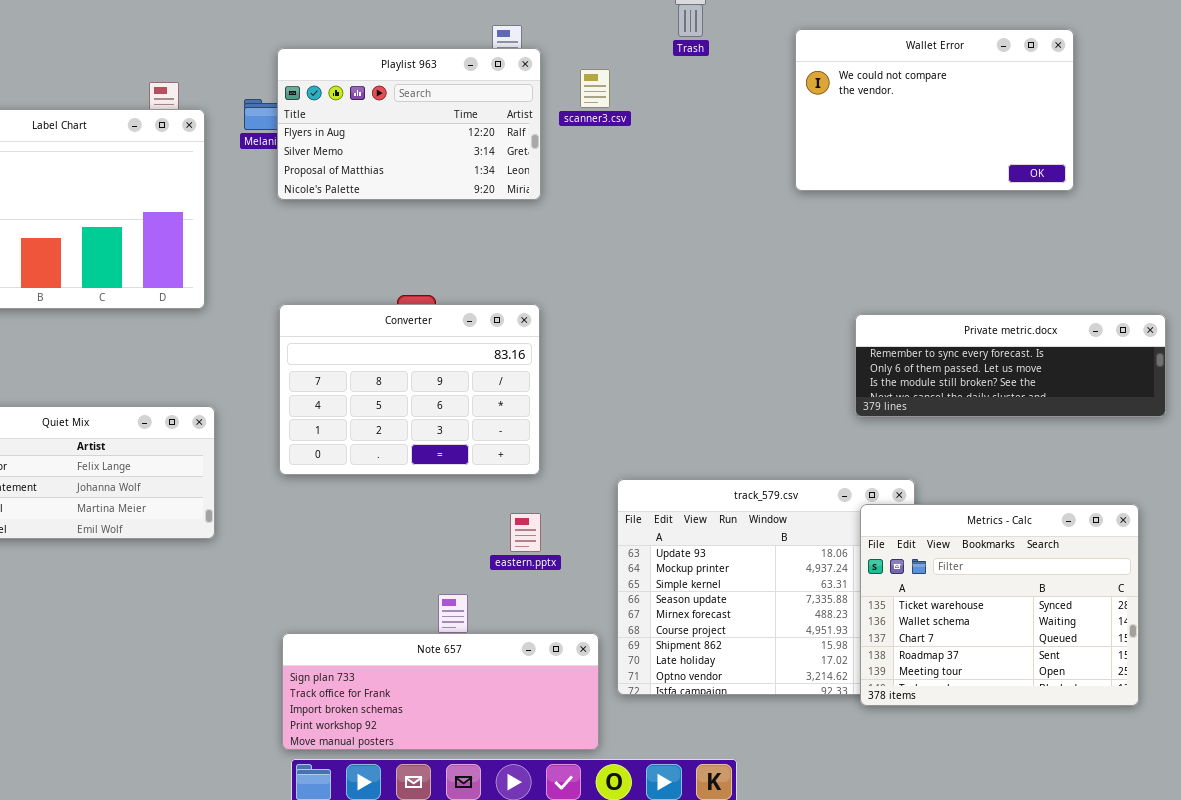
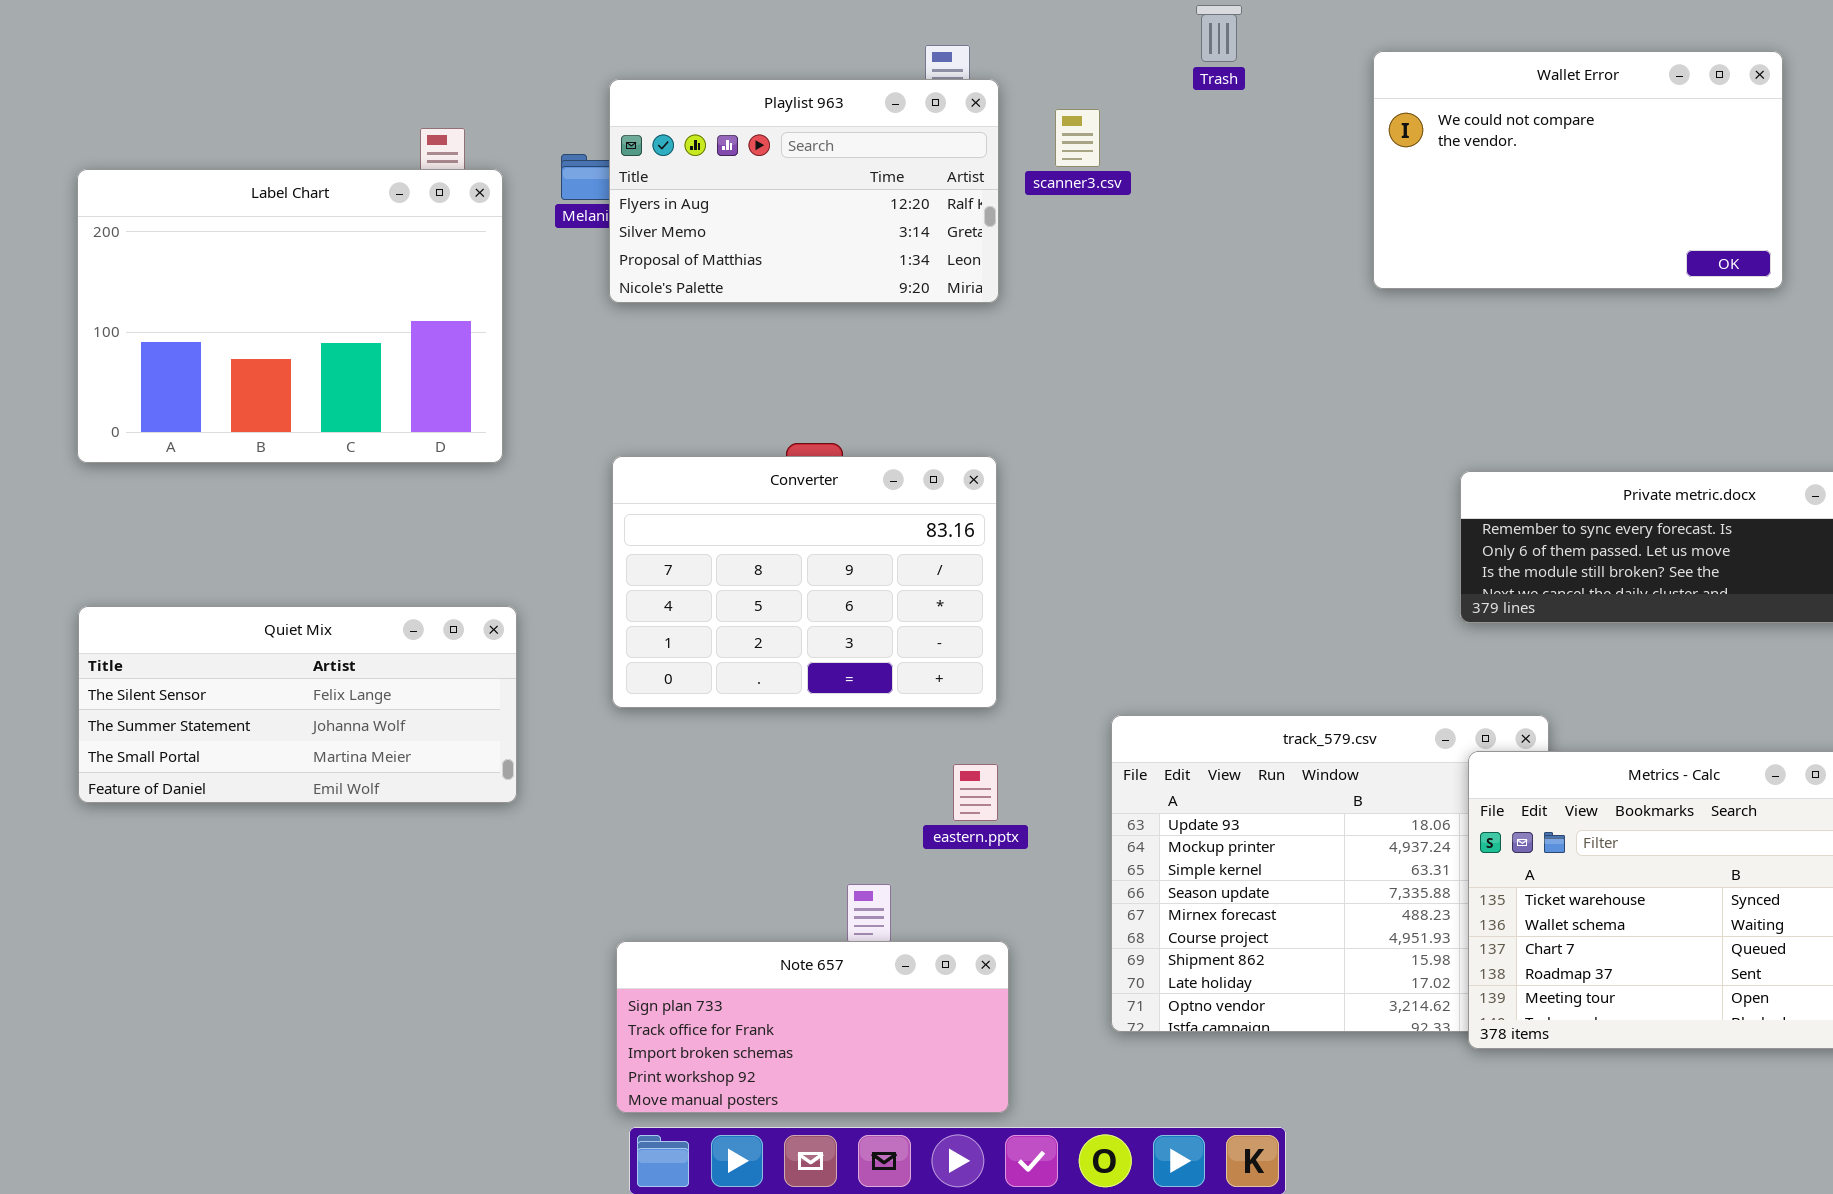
Note 657: [282,633,599,750] -> [616,941,1009,1113], resized

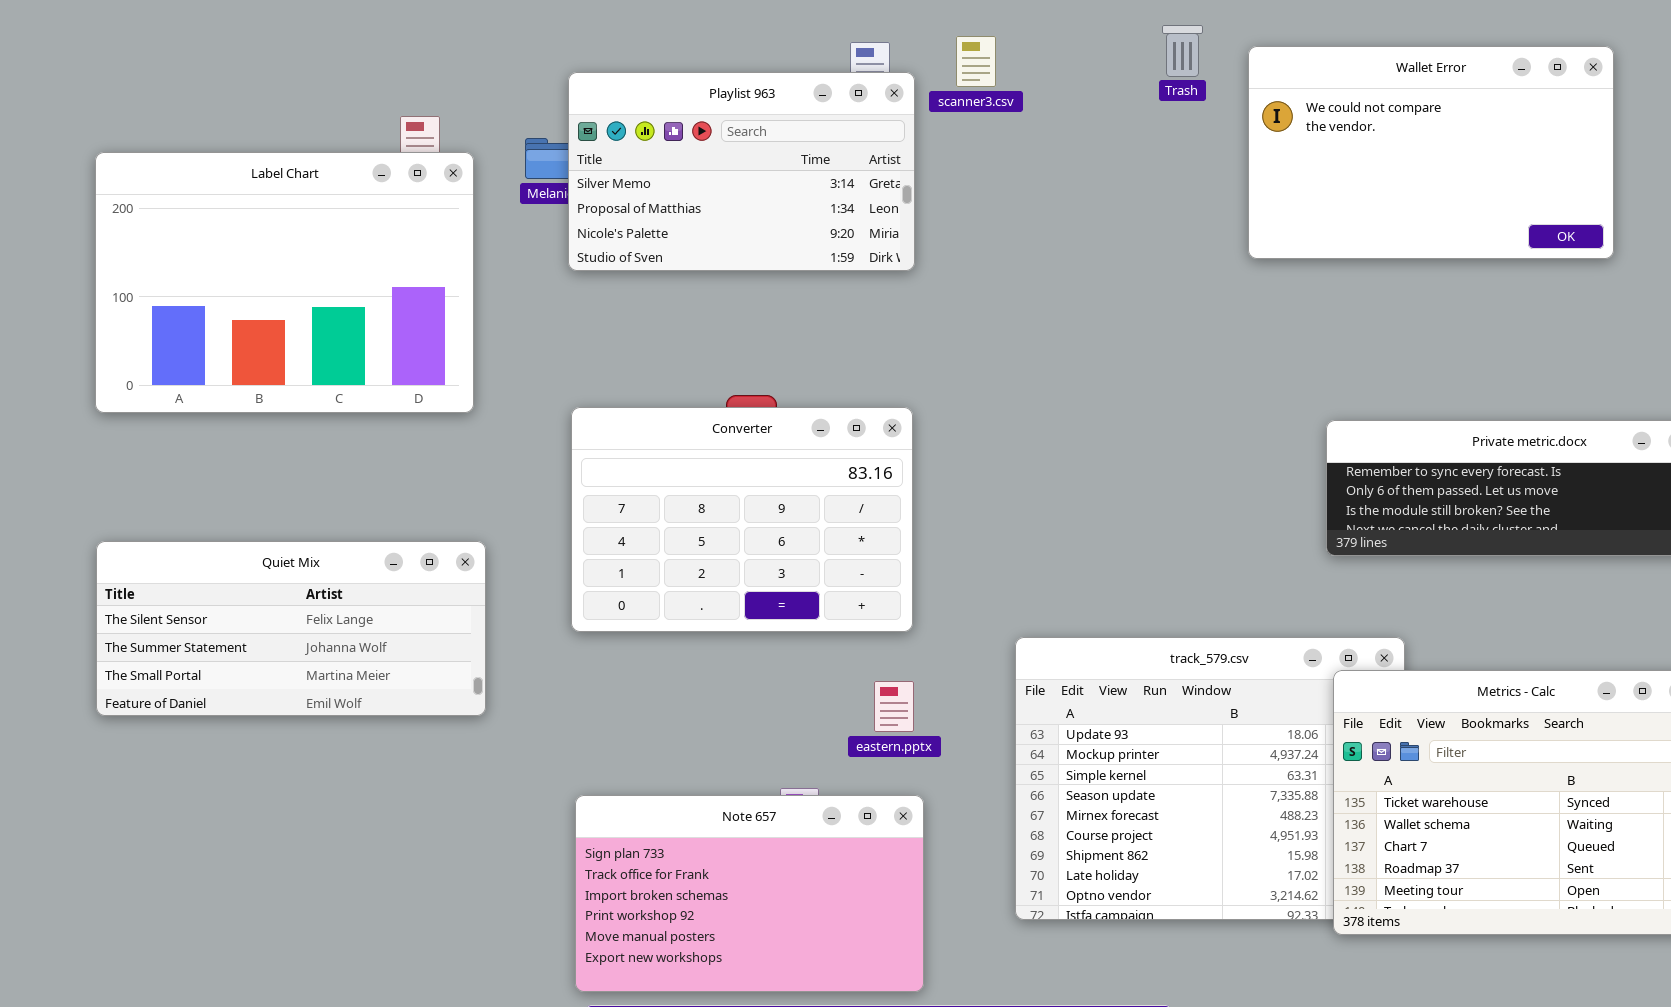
Trash: [1196,5,1242,62] -> [1162,25,1203,77], moved
Playlist 963: [609,79,999,303] -> [568,72,915,271], scrolled down 1 row
scanner3.csv: [1055,109,1100,167] -> [956,36,996,87], moved
Note 657: [616,941,1009,1113] -> [575,795,924,992], resized

